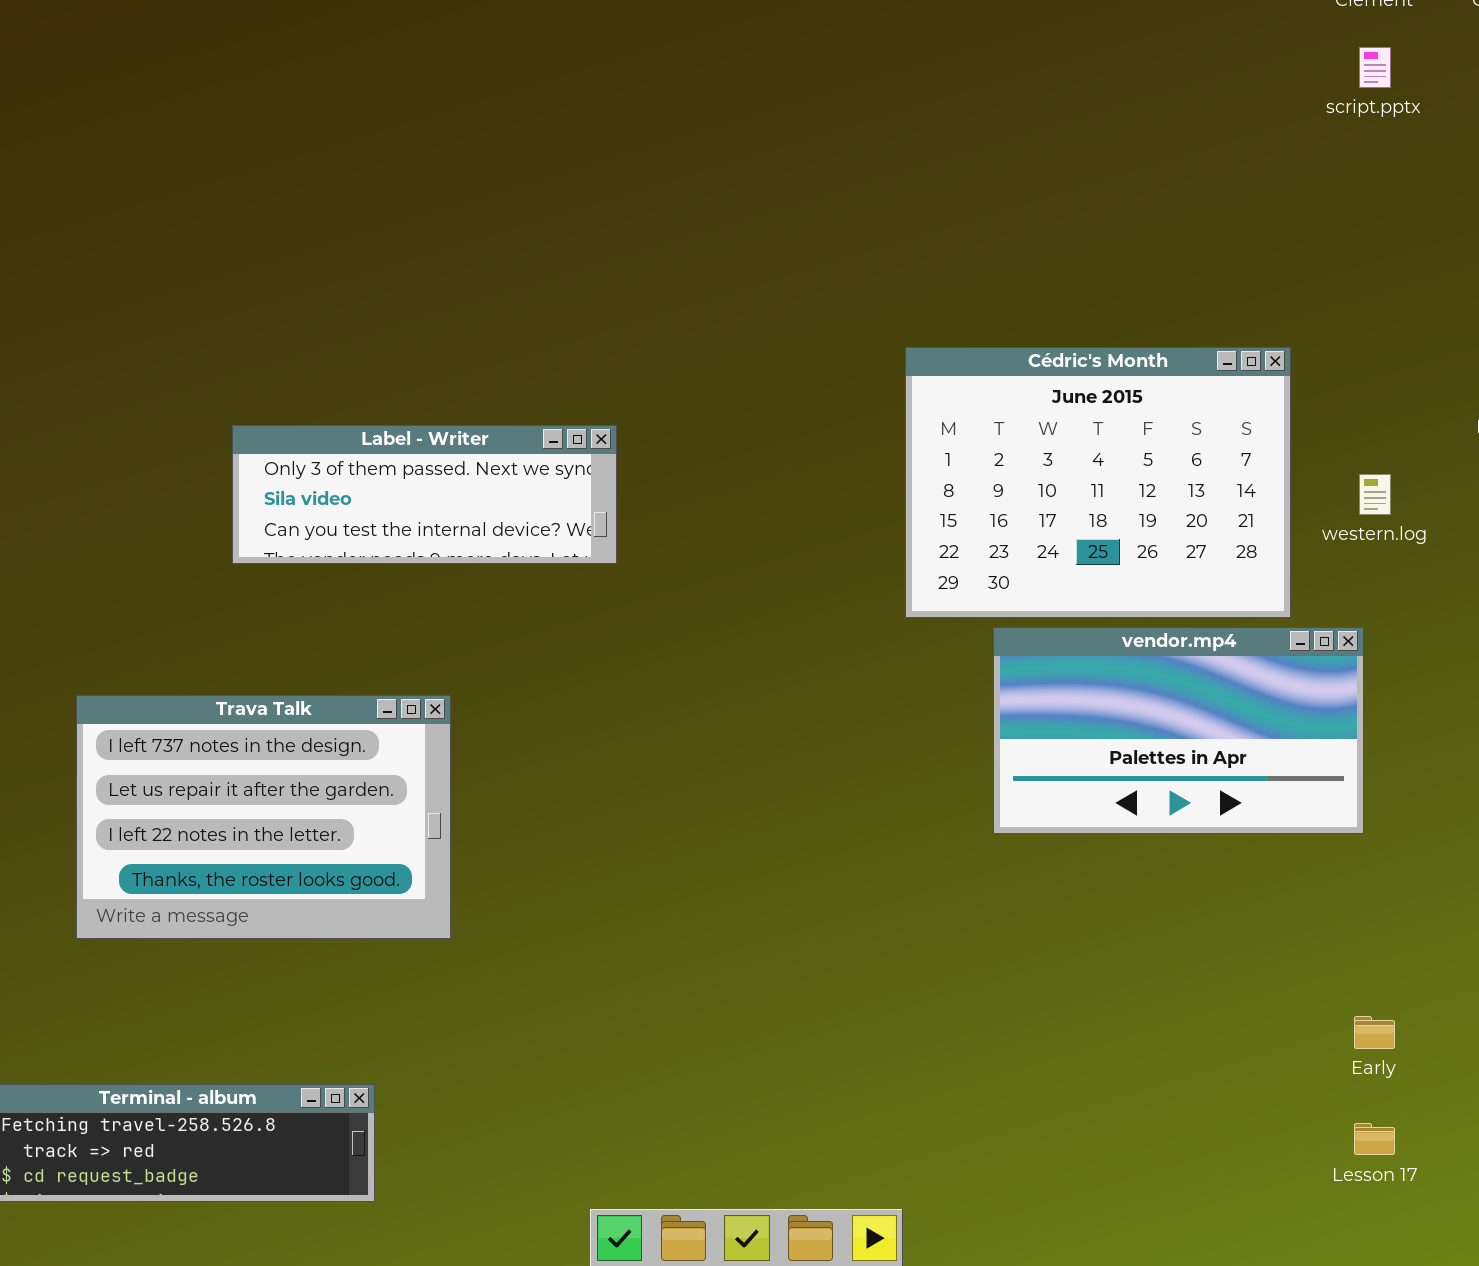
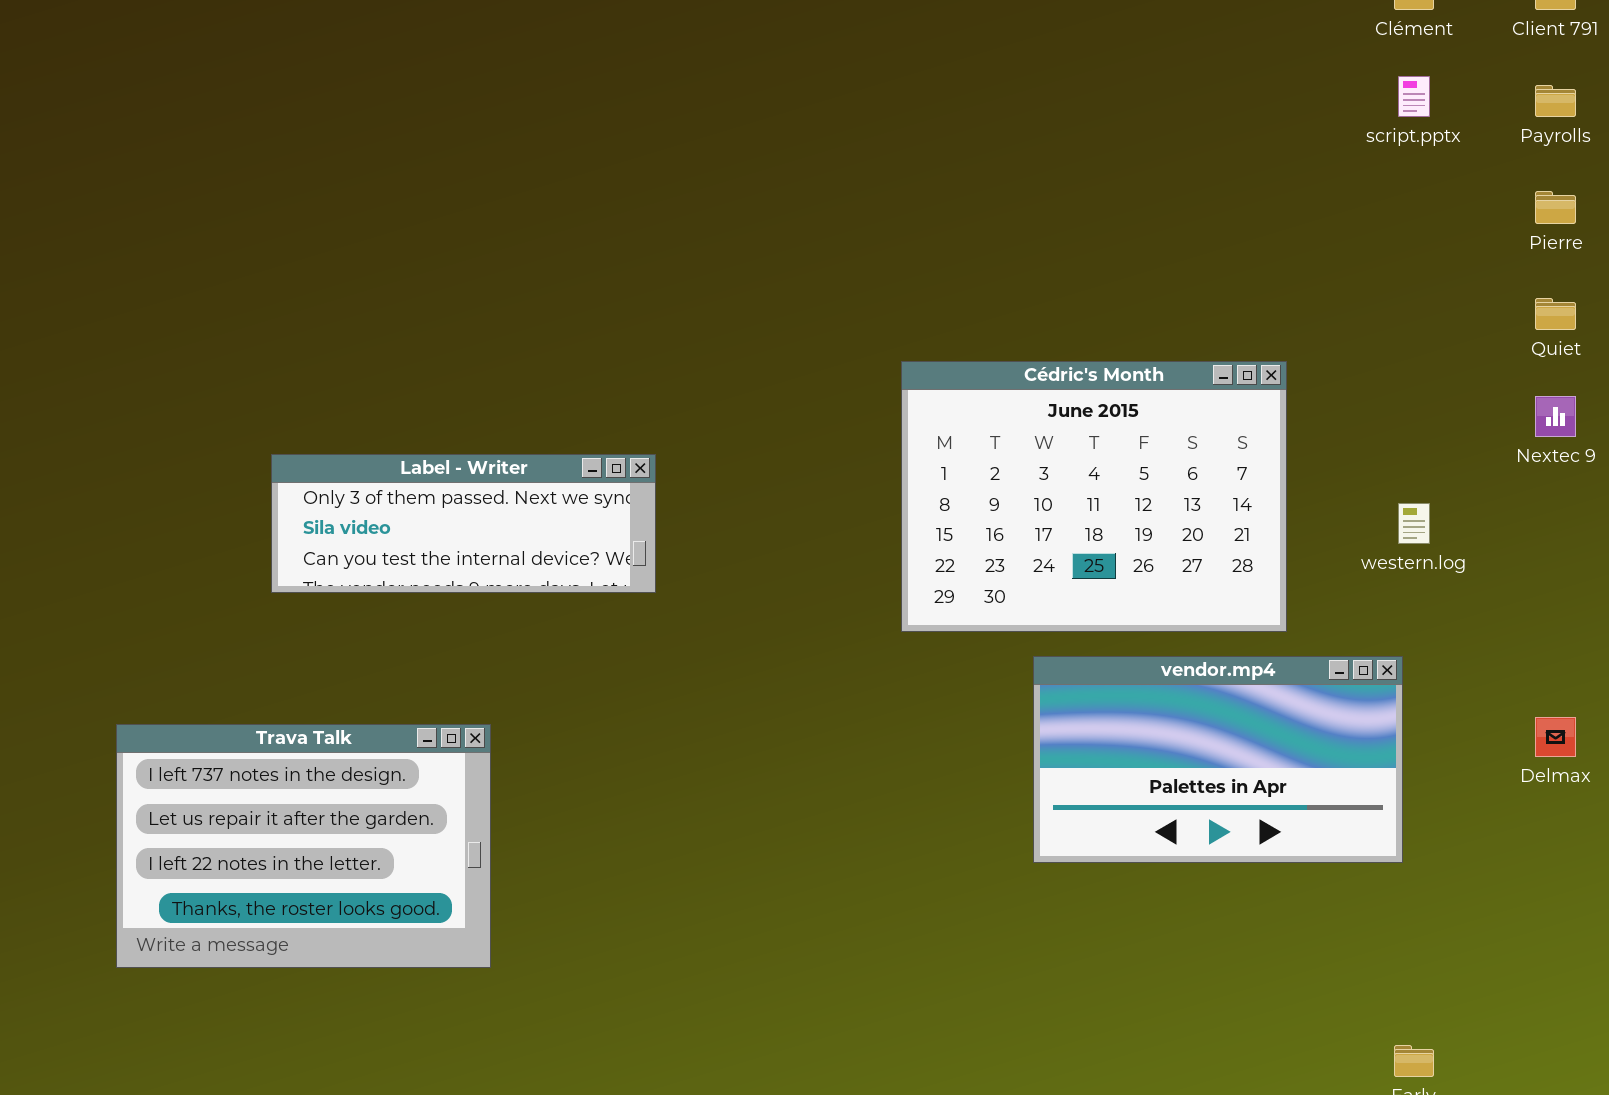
Cédric's Month: [905,347,1291,618] -> [901,361,1287,632], moved

